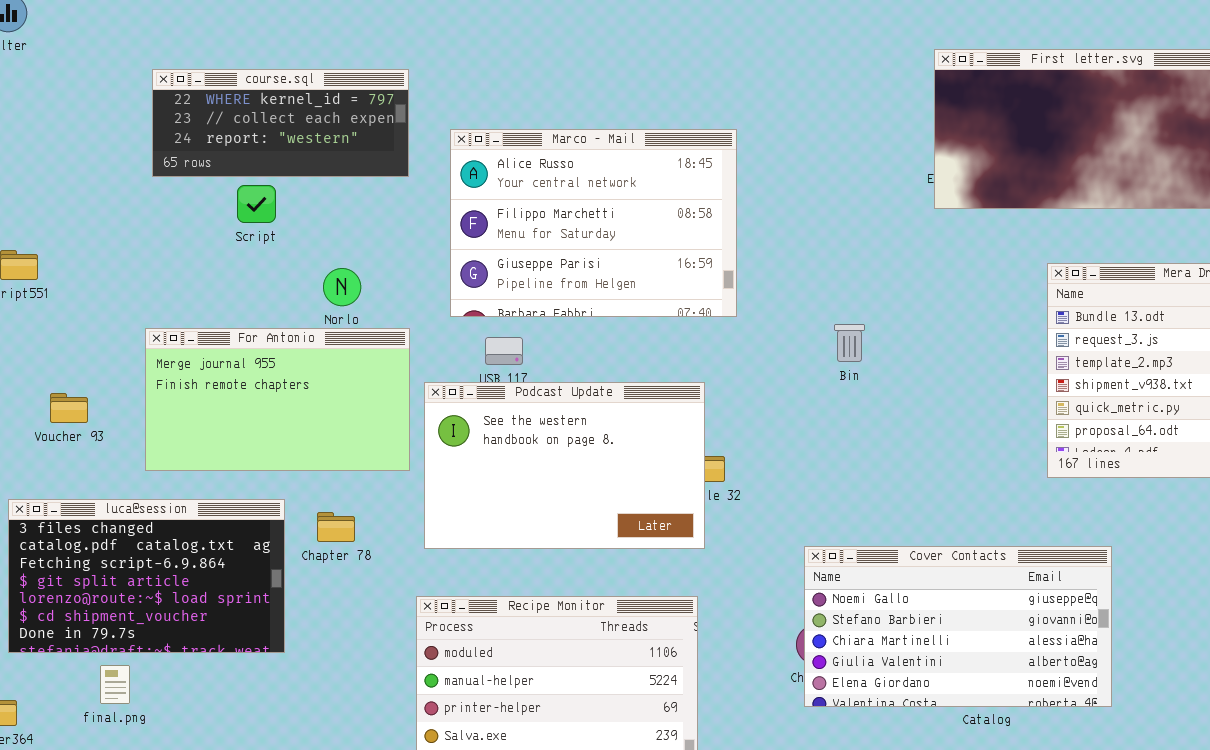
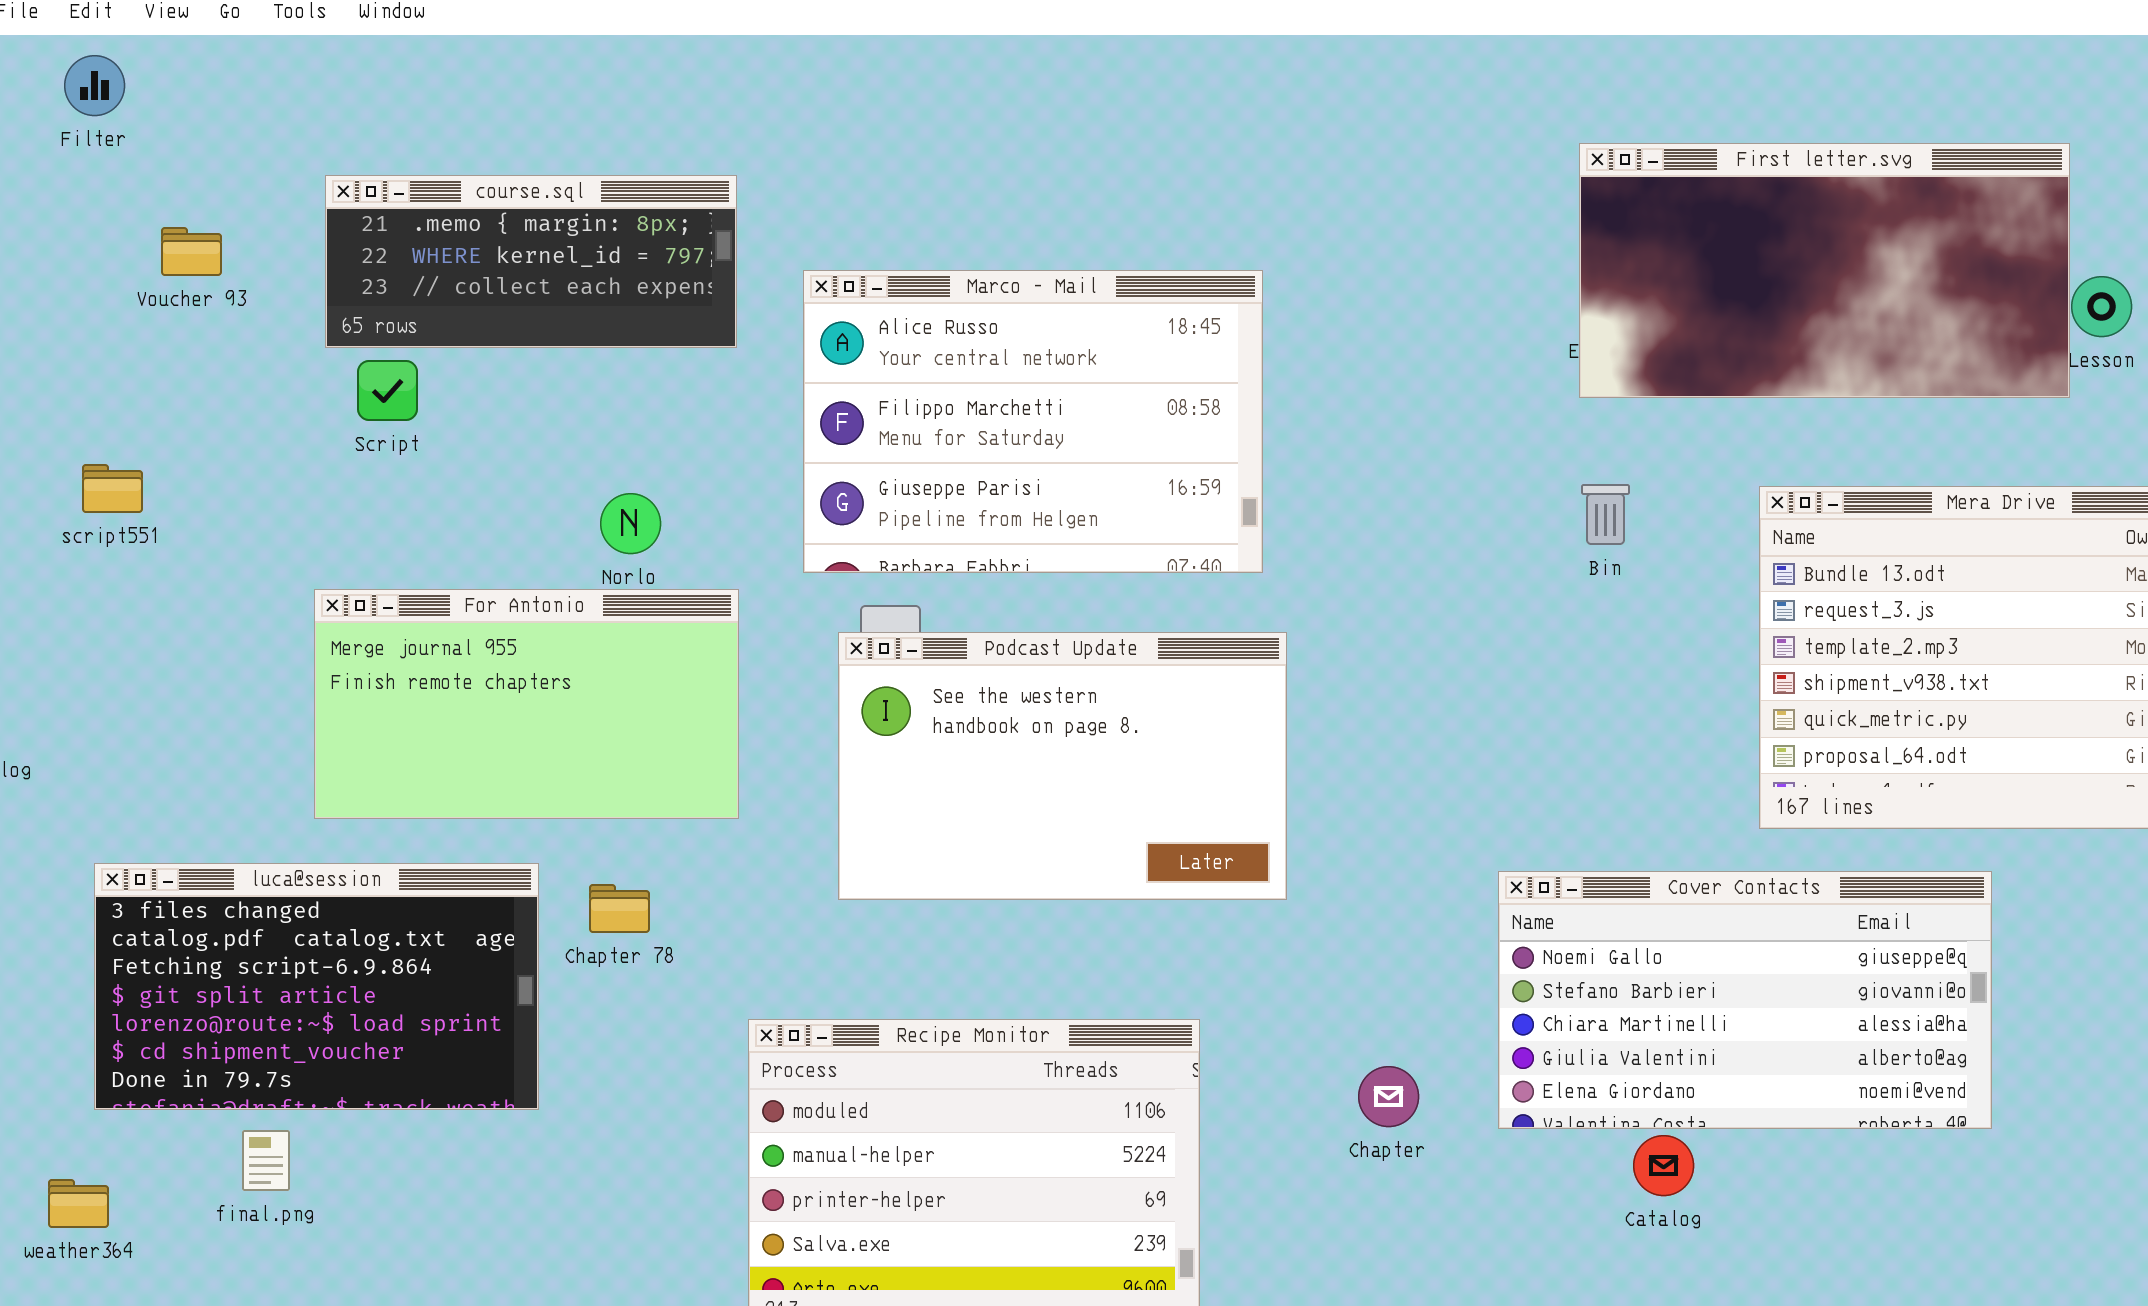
course.sql: [152,69,409,177] -> [325,175,737,348], scrolled up 1 row
Script: [237,185,276,223] -> [357,360,418,421], moved
Bin: [834,324,865,362] -> [1581,484,1630,545], moved
Podcast Update: [424,382,705,549] -> [838,632,1287,900], moved
Voucher 93: [50,393,88,423] -> [161,227,222,276], moved
Cover Contacts: [804,546,1112,707] -> [1498,871,1992,1129], moved

